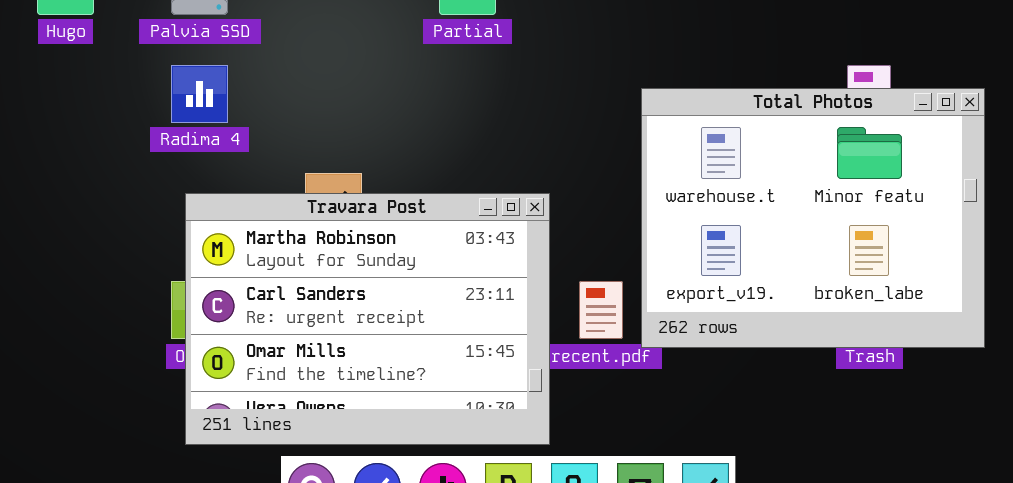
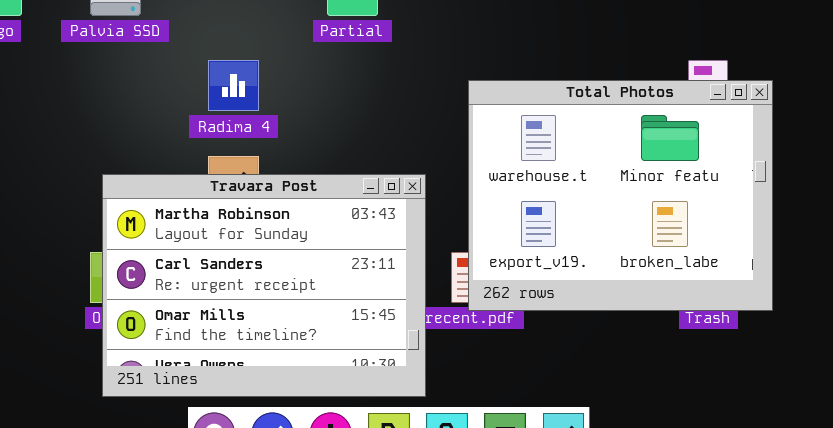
Radima 4: [171,65,228,123] -> [208,60,259,111], moved
Total Photos: [641,88,985,348] -> [468,80,773,311], moved

